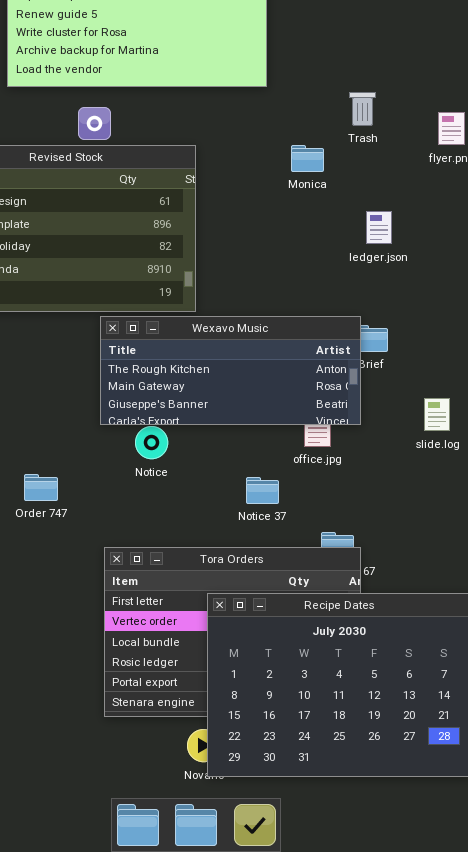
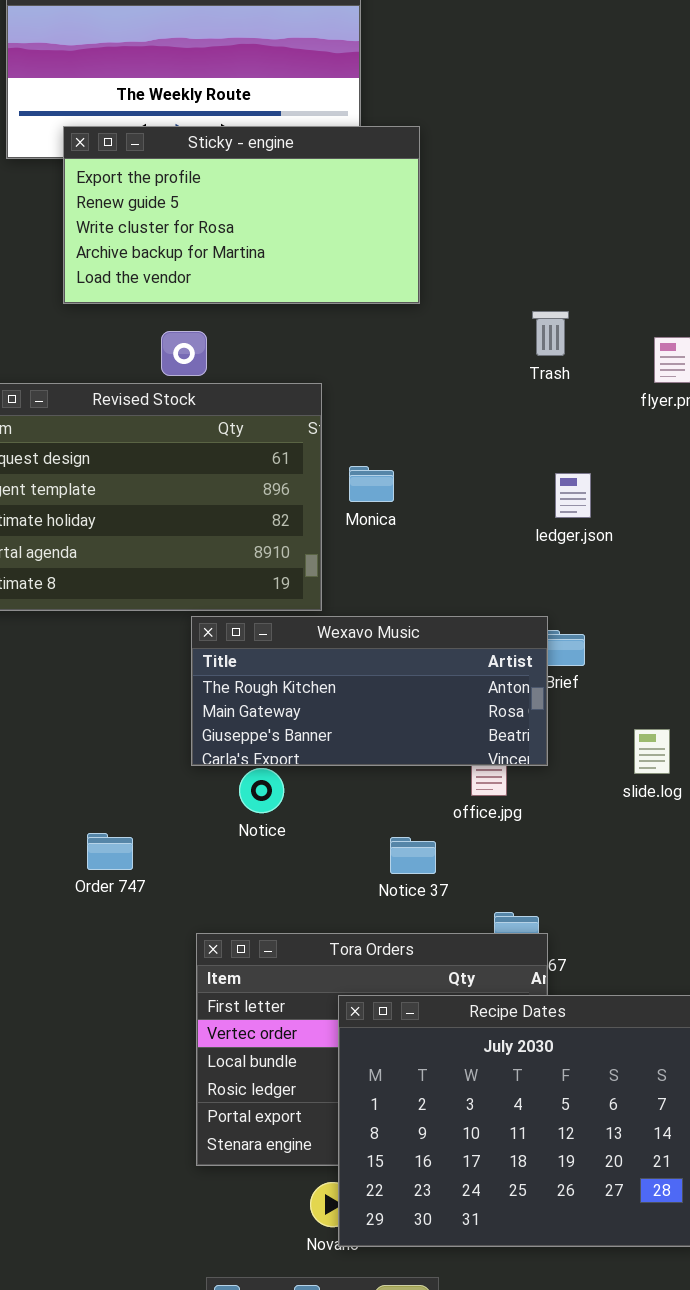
Monica: [291,145,324,172] -> [349,466,394,502], moved

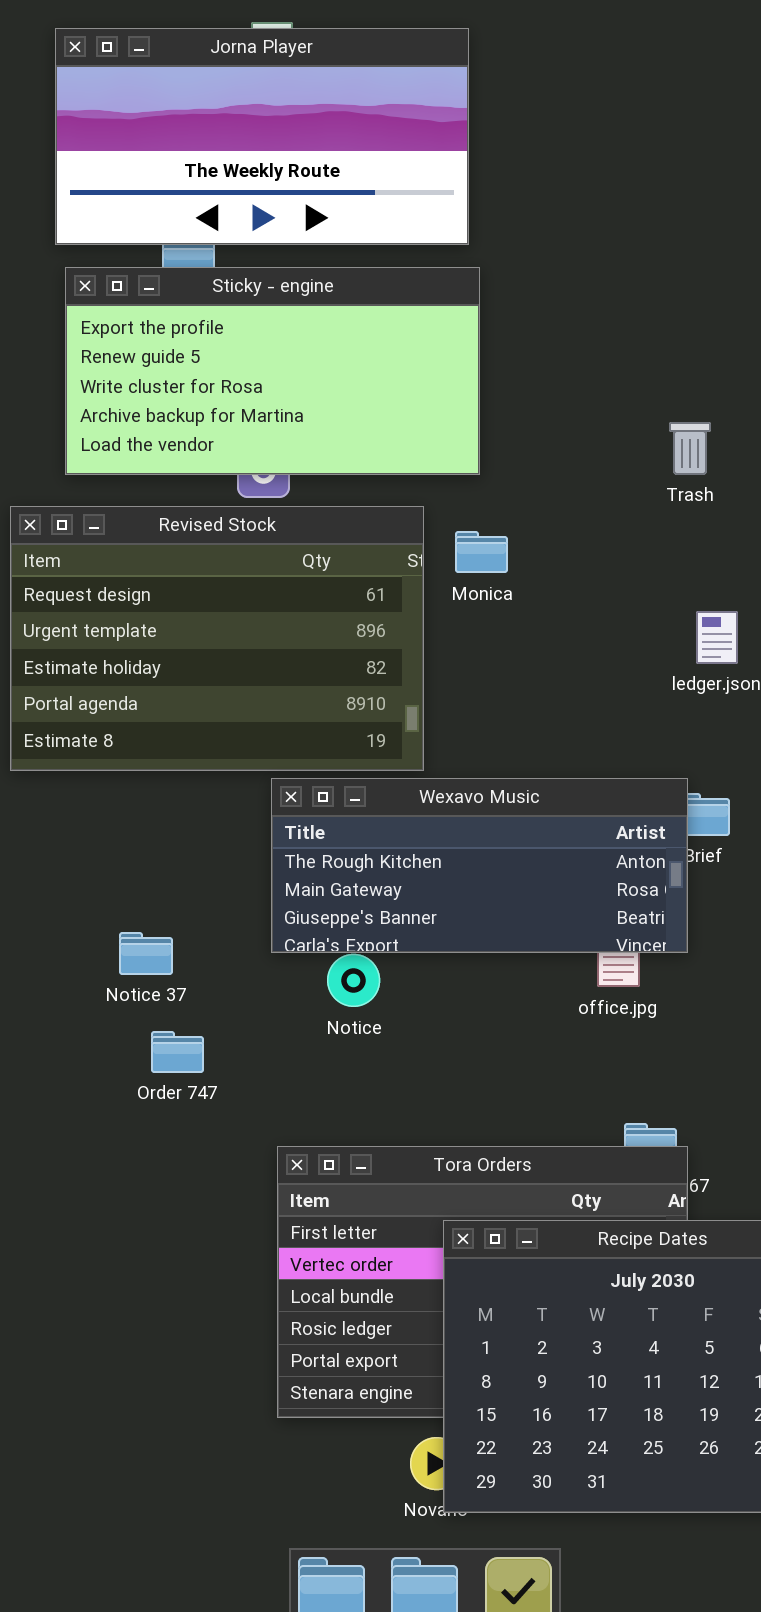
Sticky - engine: [63,126,420,304] -> [65,267,480,475], moved
Monica: [349,466,394,502] -> [455,531,508,573], moved
Notice 37: [390,837,436,874] -> [119,932,173,975], moved

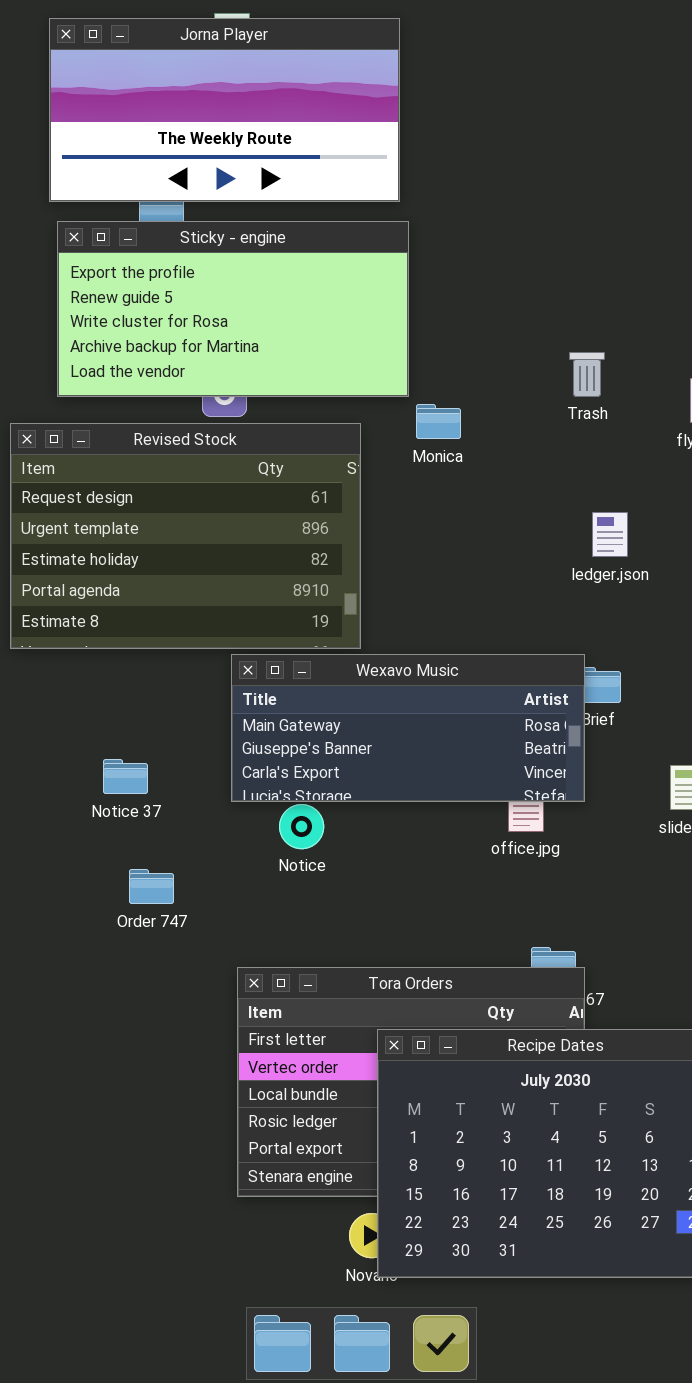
Monica: [455,531,508,573] -> [416,404,461,439], moved
Wexavo Music: [271,778,688,953] -> [231,654,585,802], scrolled down 1 row
Notice 37: [119,932,173,975] -> [103,759,148,794], moved

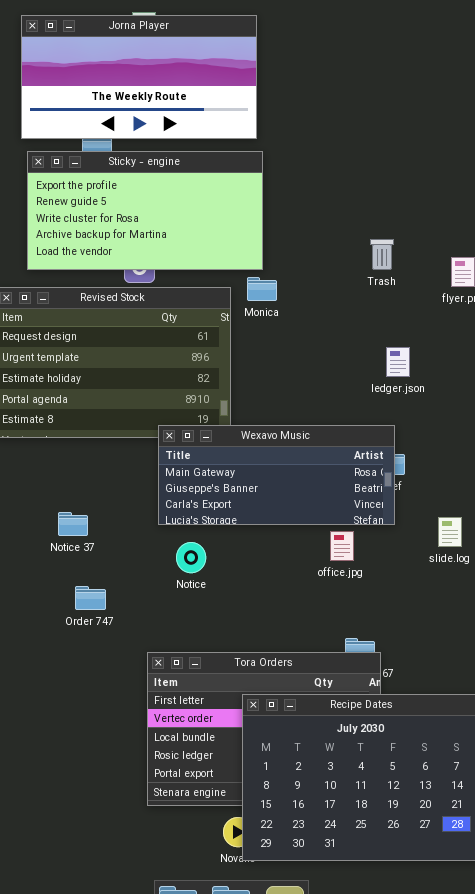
Monica: [416,404,461,439] -> [247,277,277,301], moved
Wexavo Music: [231,654,585,802] -> [158,425,395,525], moved

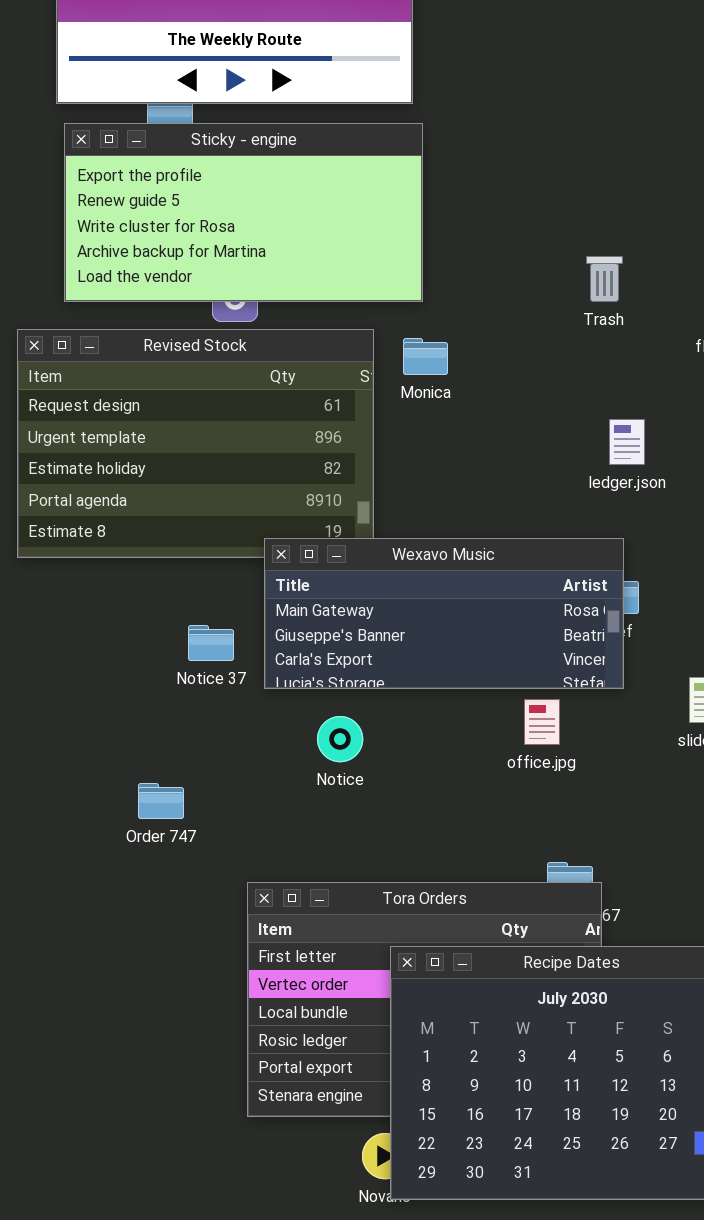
Monica: [247,277,277,301] -> [403,338,448,375], moved
Notice 37: [58,512,88,536] -> [188,625,234,661], moved
Notice: [176,542,206,573] -> [317,716,363,762], moved

